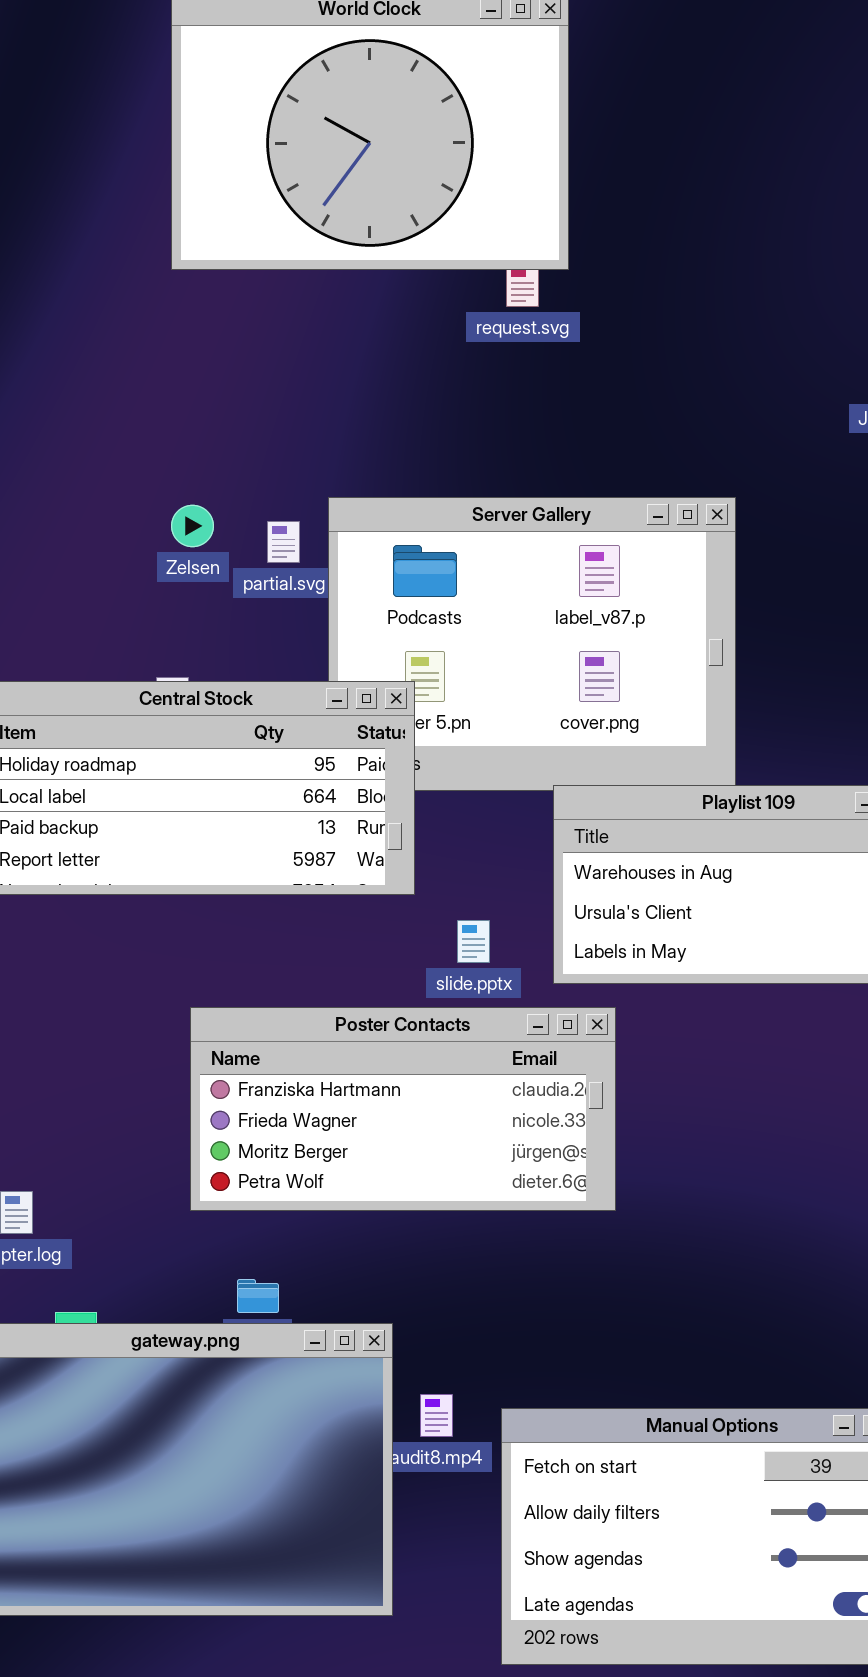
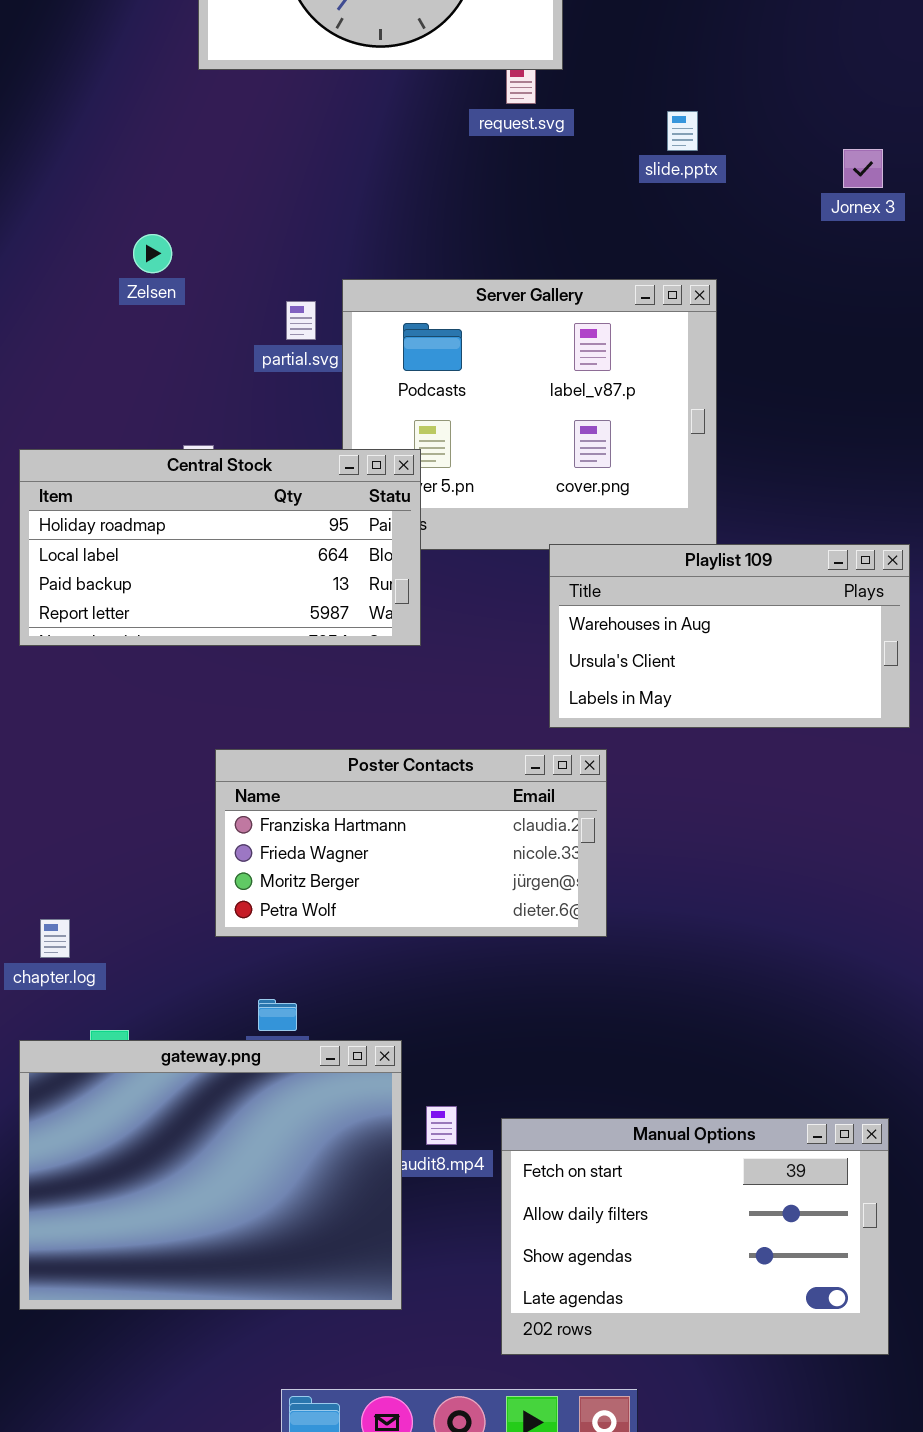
Zelsen: [171,505,214,547] -> [133,234,172,273], moved
slide.pptx: [457,920,490,963] -> [667,111,698,151], moved

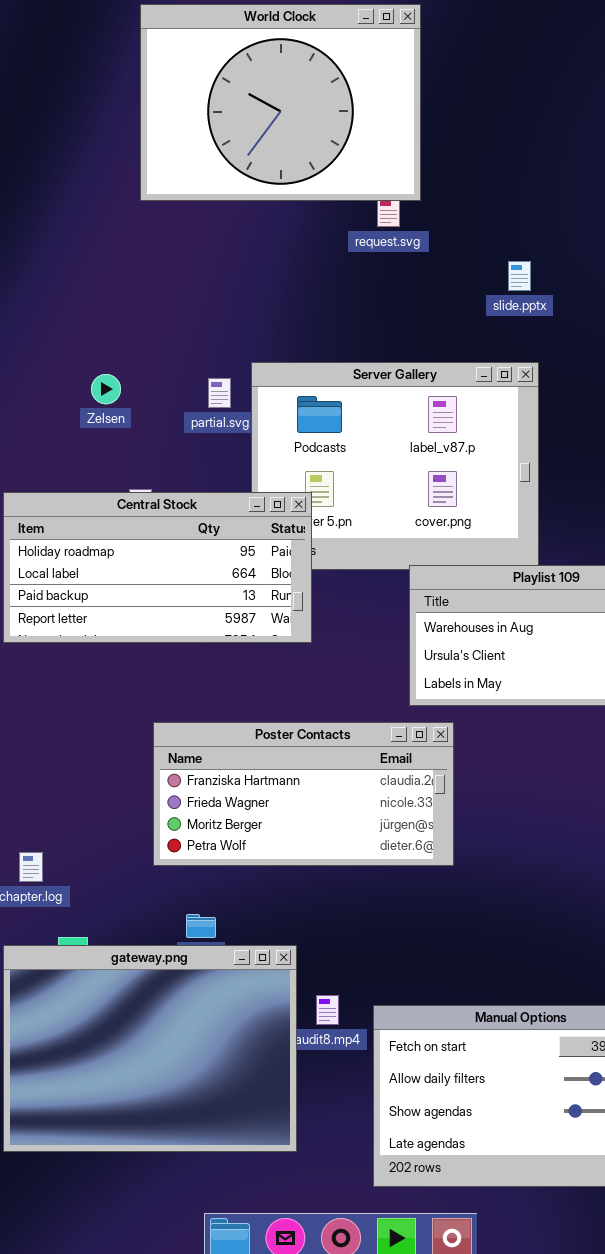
slide.pptx: [667,111,698,151] -> [508,261,531,291], moved
Zelsen: [133,234,172,273] -> [91,374,121,404], moved

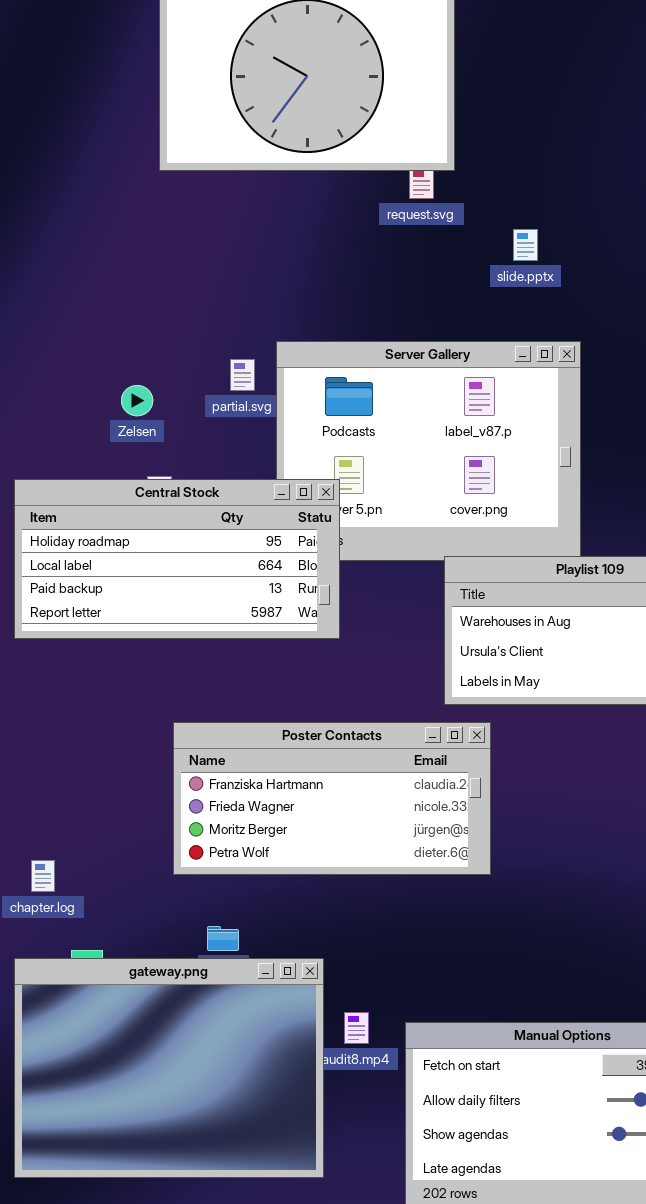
slide.pptx: [508,261,531,291] -> [513,229,538,261], moved
Zelsen: [91,374,121,404] -> [121,385,153,416], moved

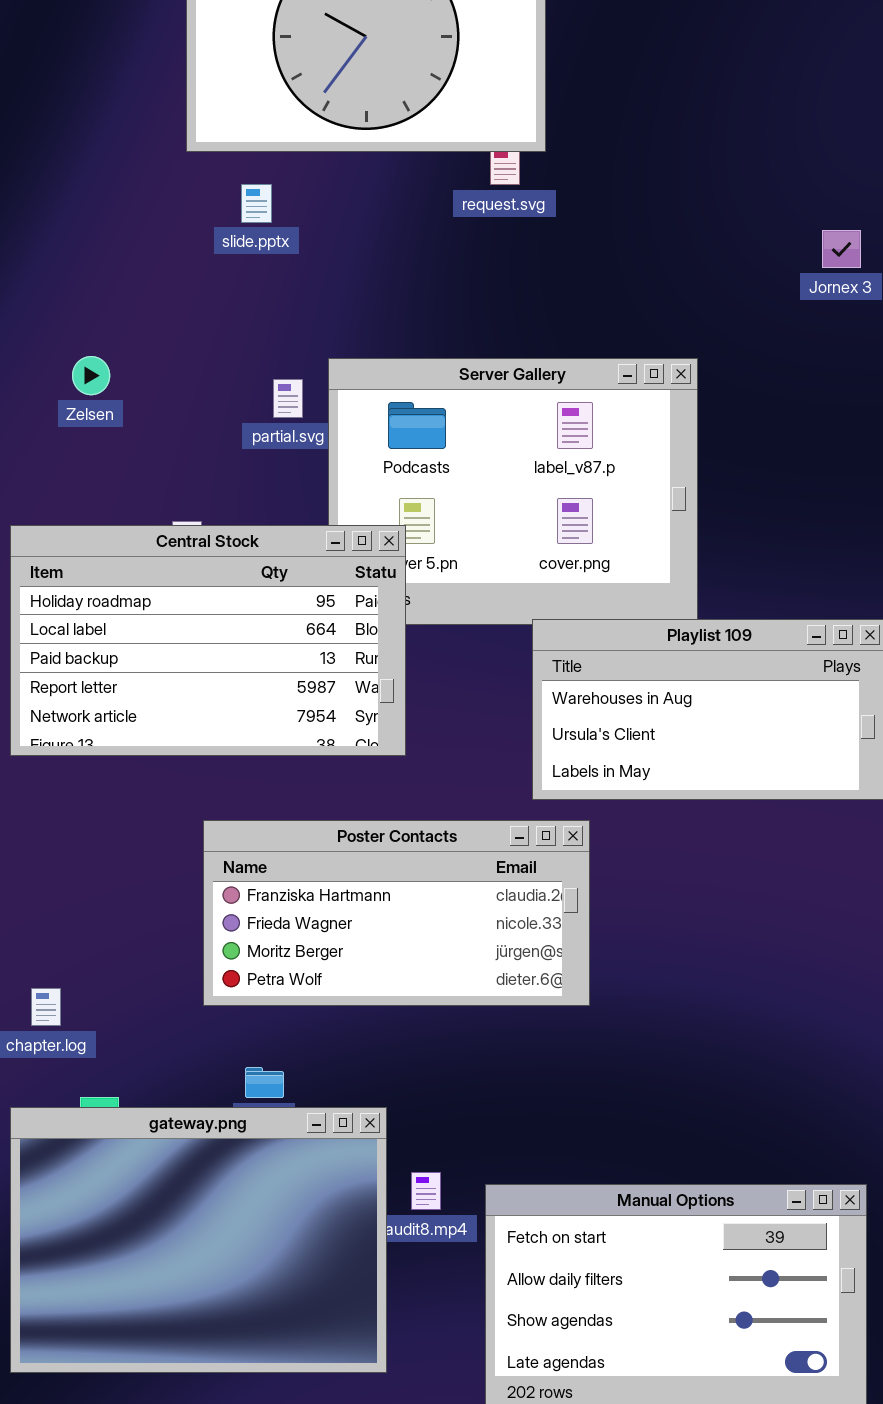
slide.pptx: [513,229,538,261] -> [241,184,272,223], moved
Zelsen: [121,385,153,416] -> [72,356,110,395], moved
Central Stock: [14,479,340,639] -> [10,525,406,756], resized

